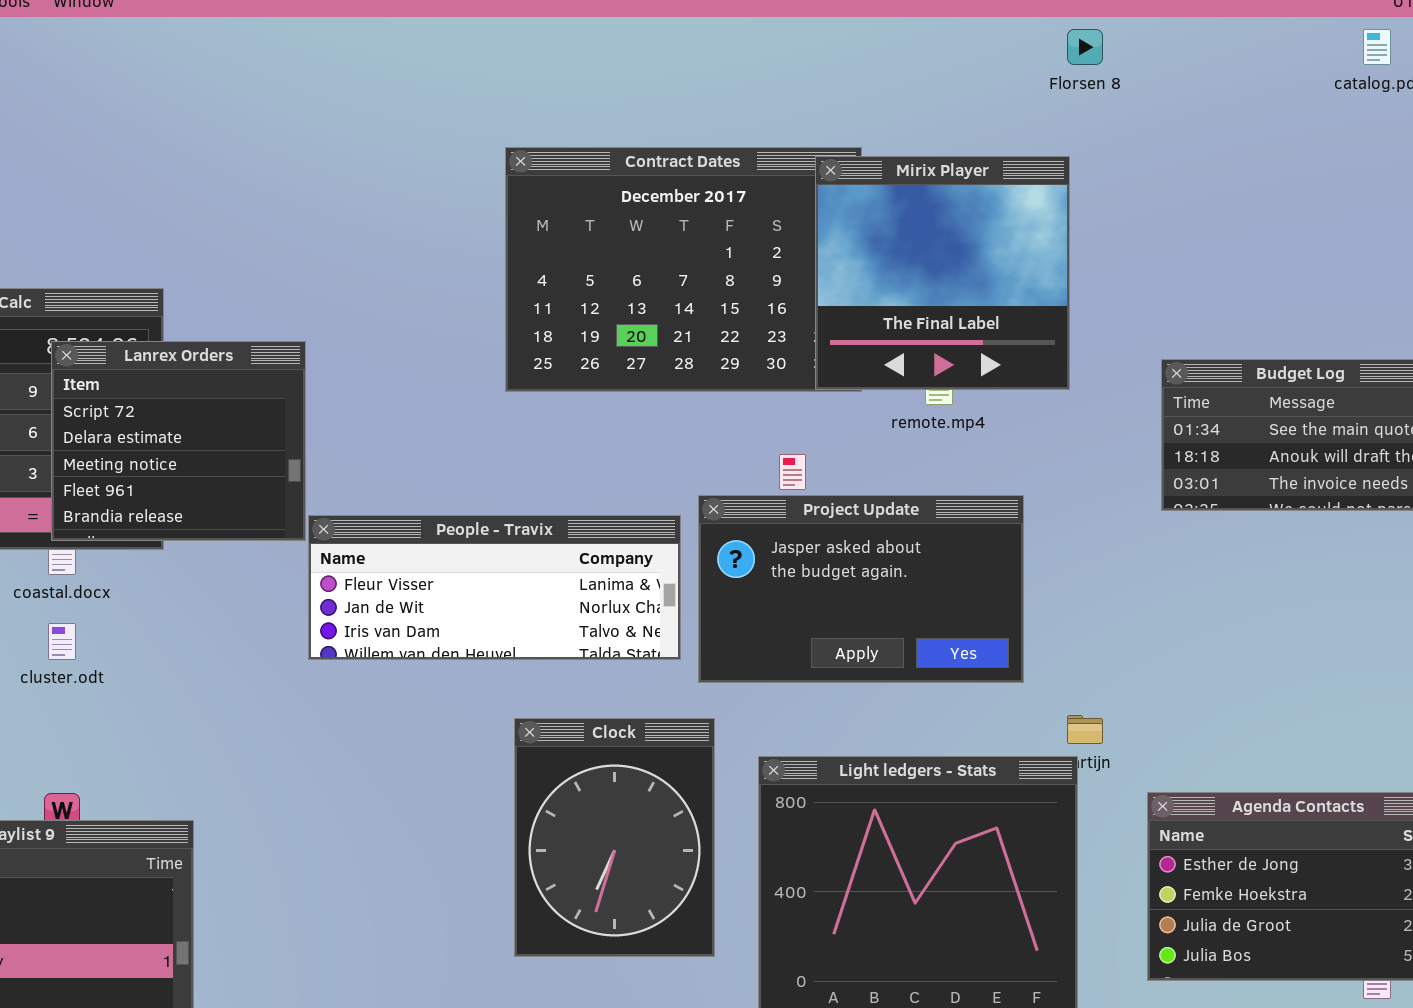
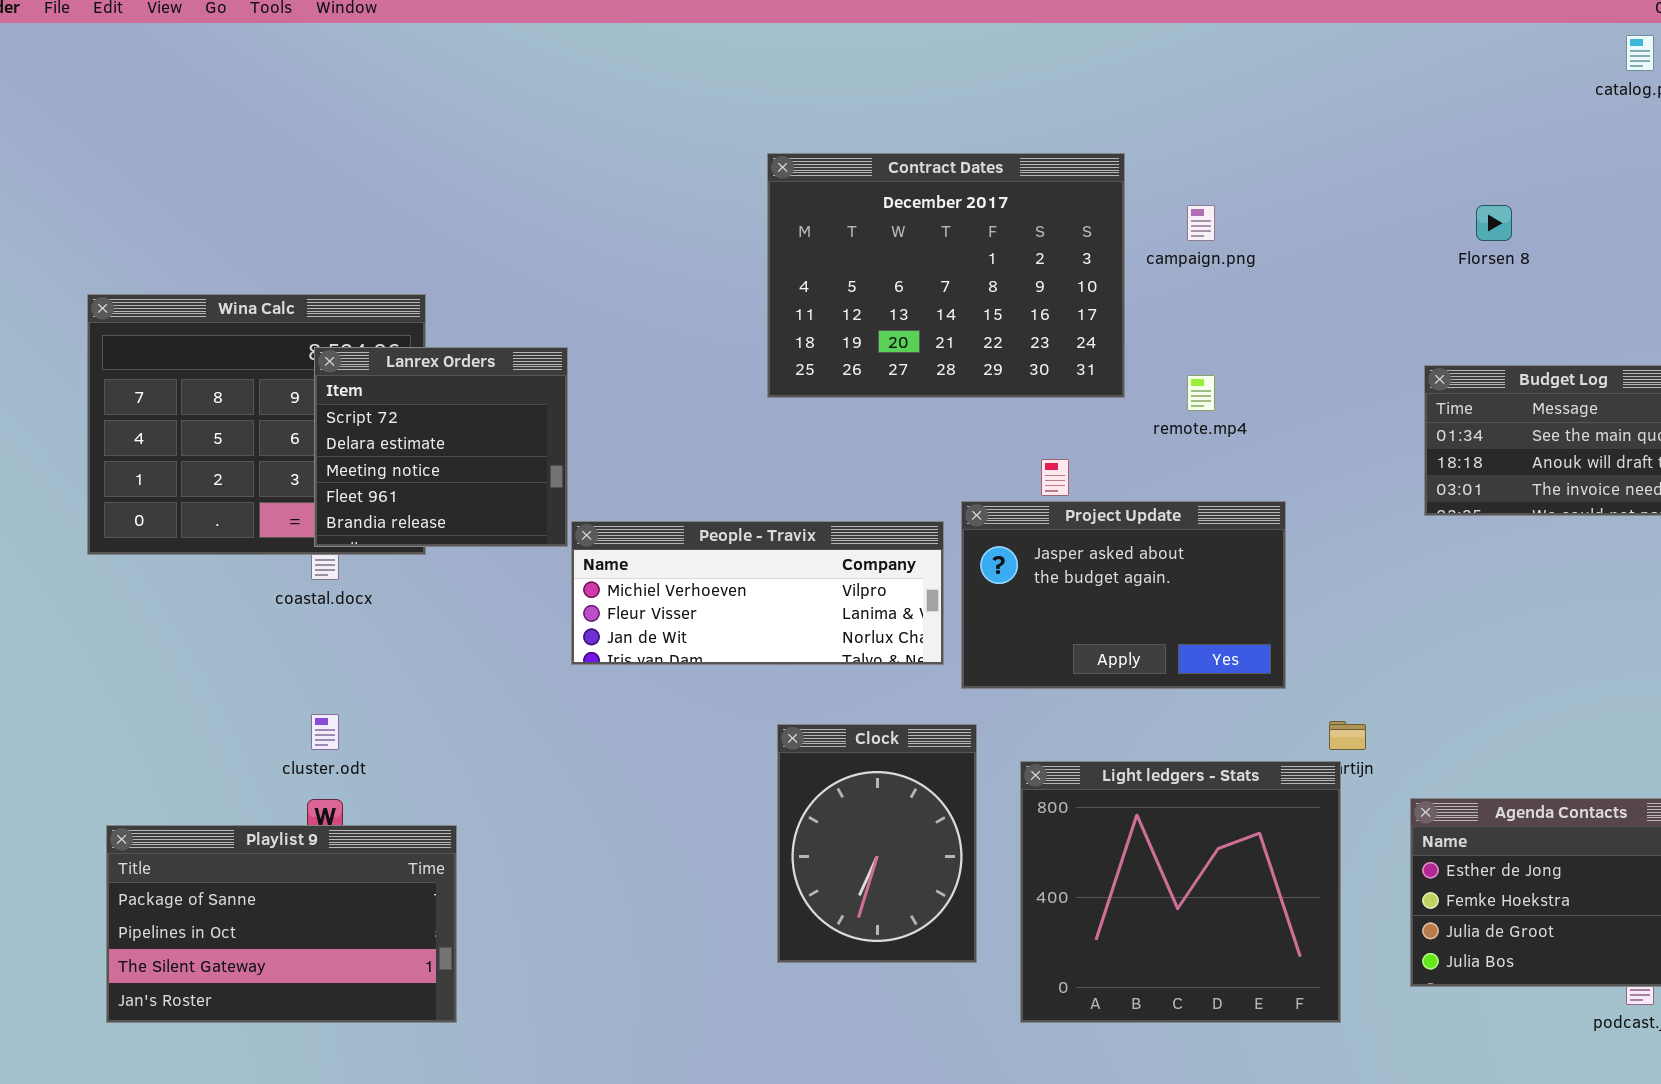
Florsen 8: [1067,29,1103,65] -> [1476,205,1512,241], moved
Mirix Player: [815,156,1070,390] -> none, closed
People - Travix: [308,515,681,660] -> [571,521,944,665], scrolled up 1 row
cluster.odt: [48,623,76,660] -> [311,714,339,750], moved

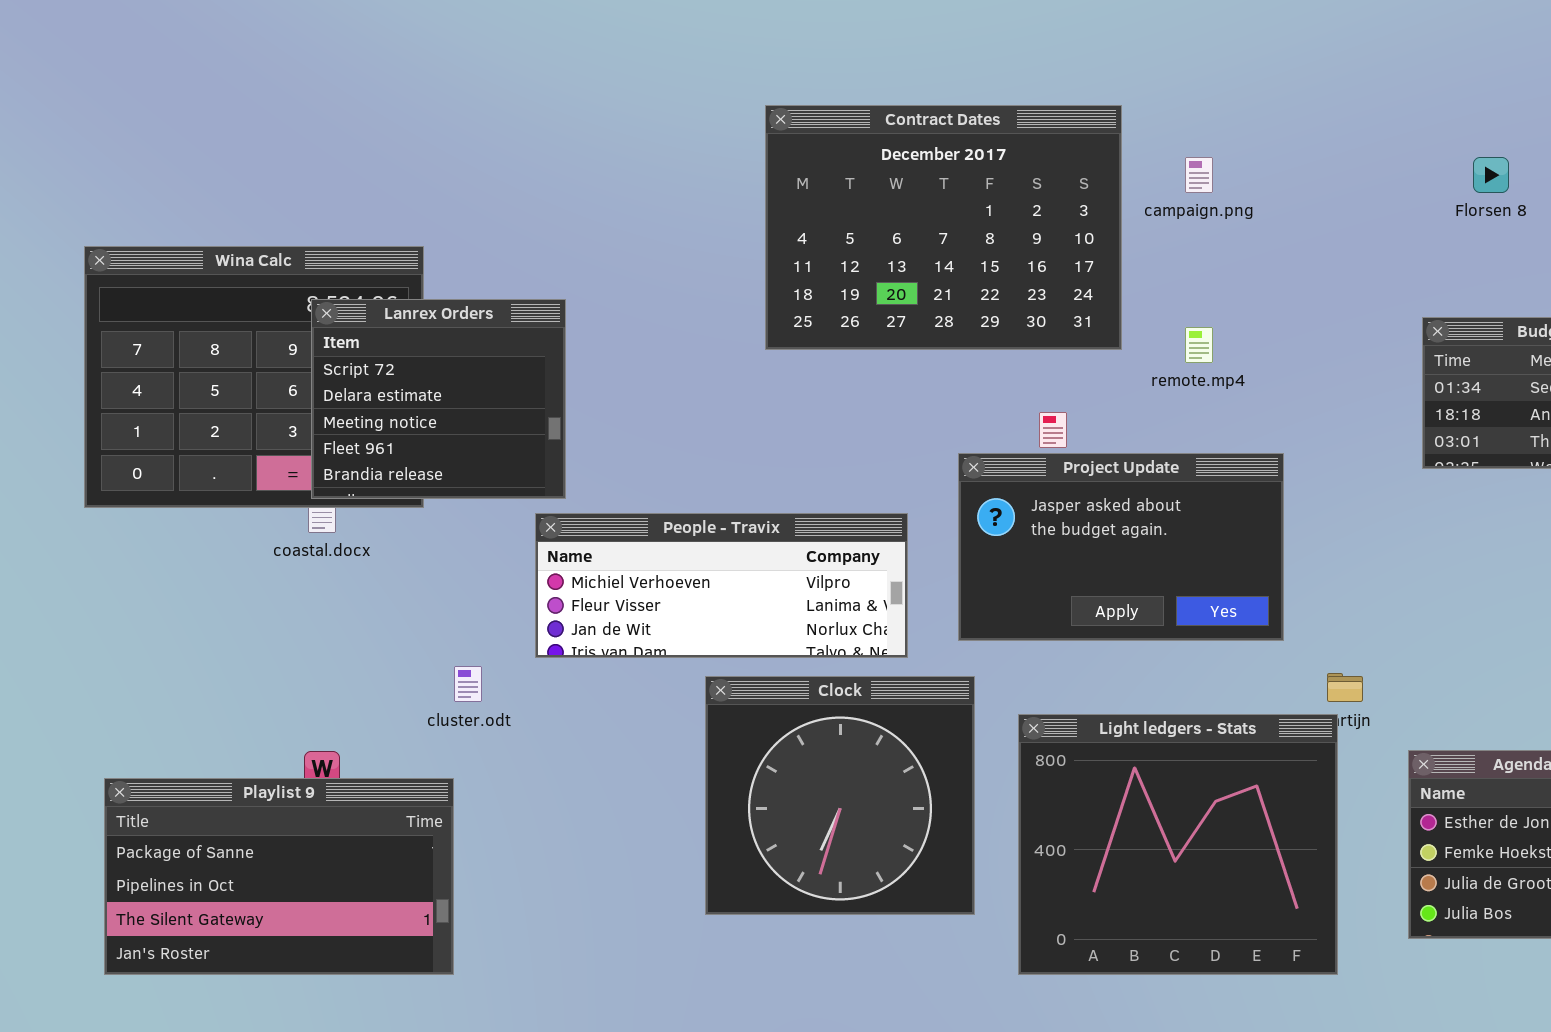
People - Travix: [571,521,944,665] -> [535,513,908,658], moved
cluster.odt: [311,714,339,750] -> [454,666,482,702], moved
Clock: [777,724,977,963] -> [705,676,975,915], resized

